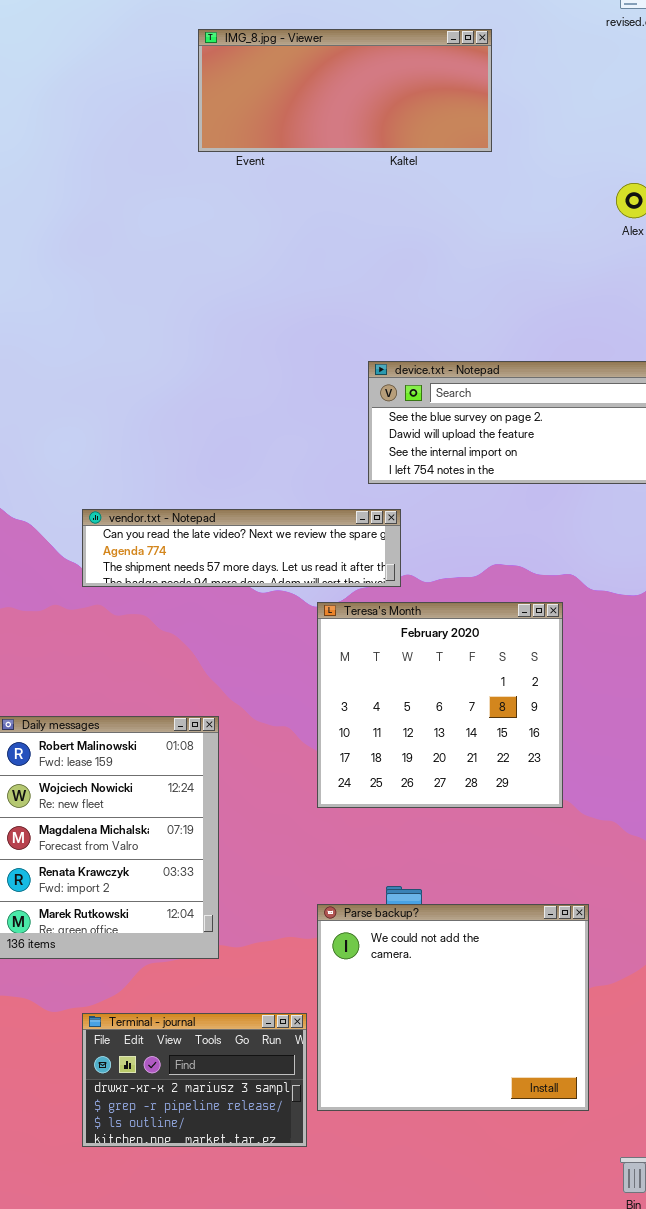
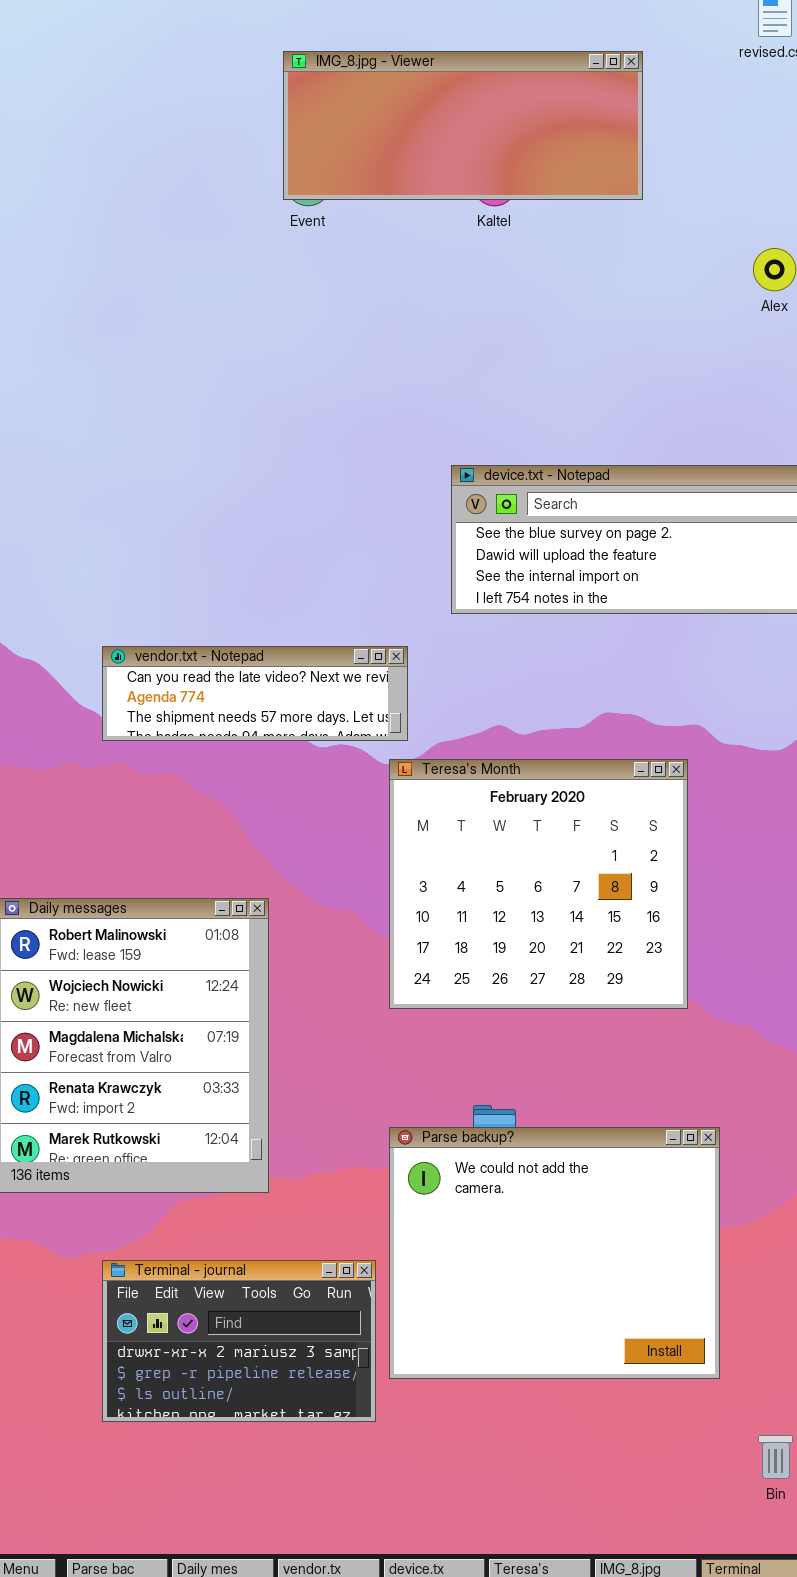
IMG_8.jpg - Viewer: [198,29,492,152] -> [283,51,643,200], moved
vendor.txt - Notepad: [82,509,401,587] -> [102,646,408,741], resized

